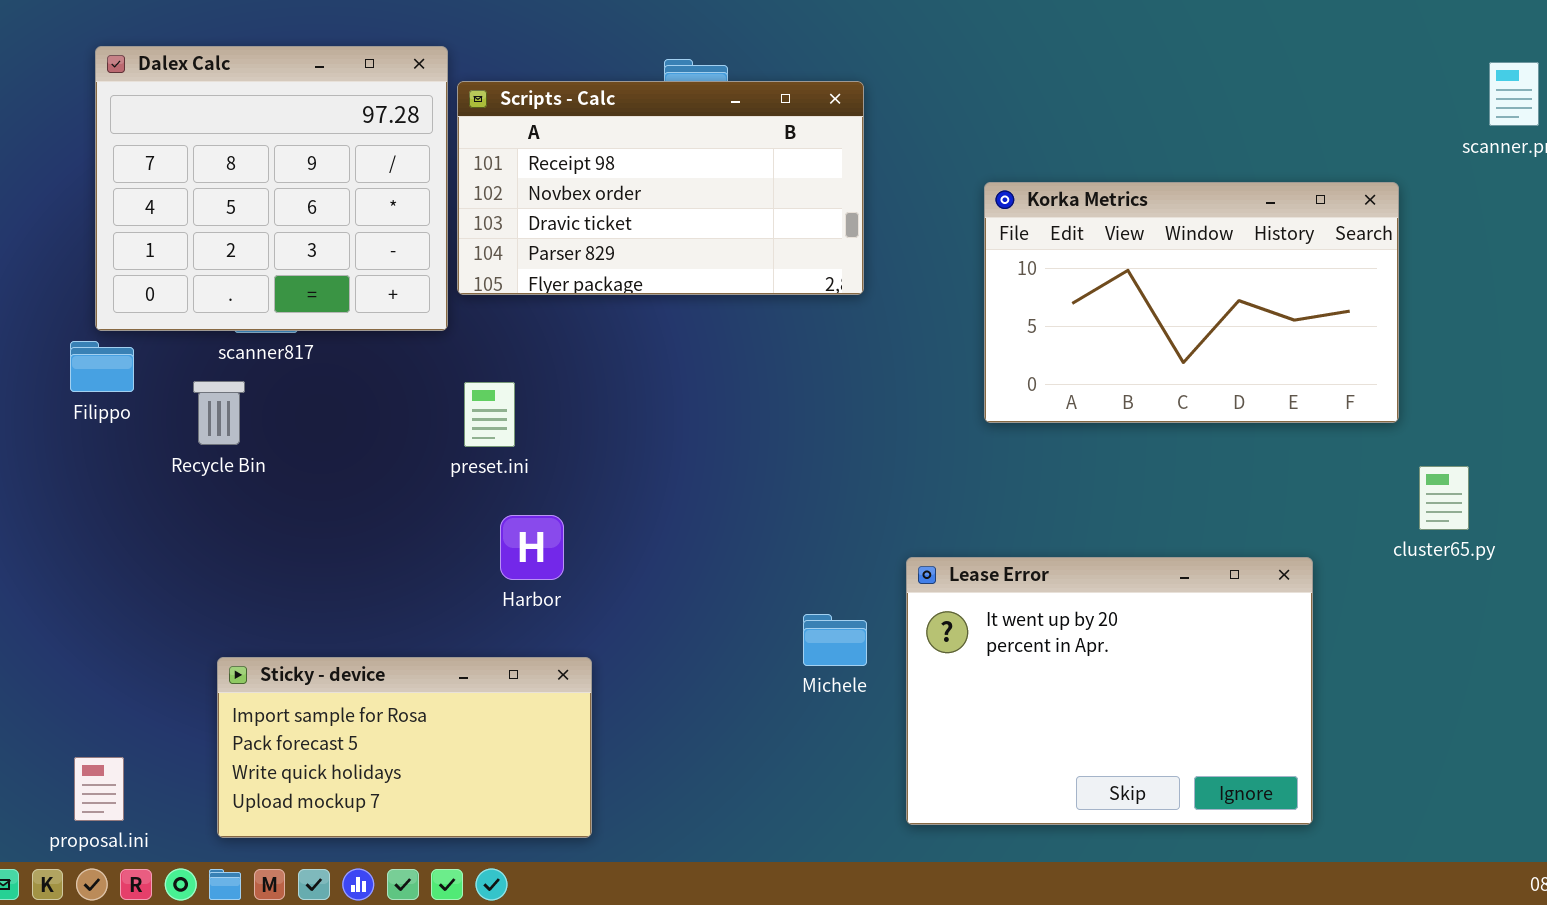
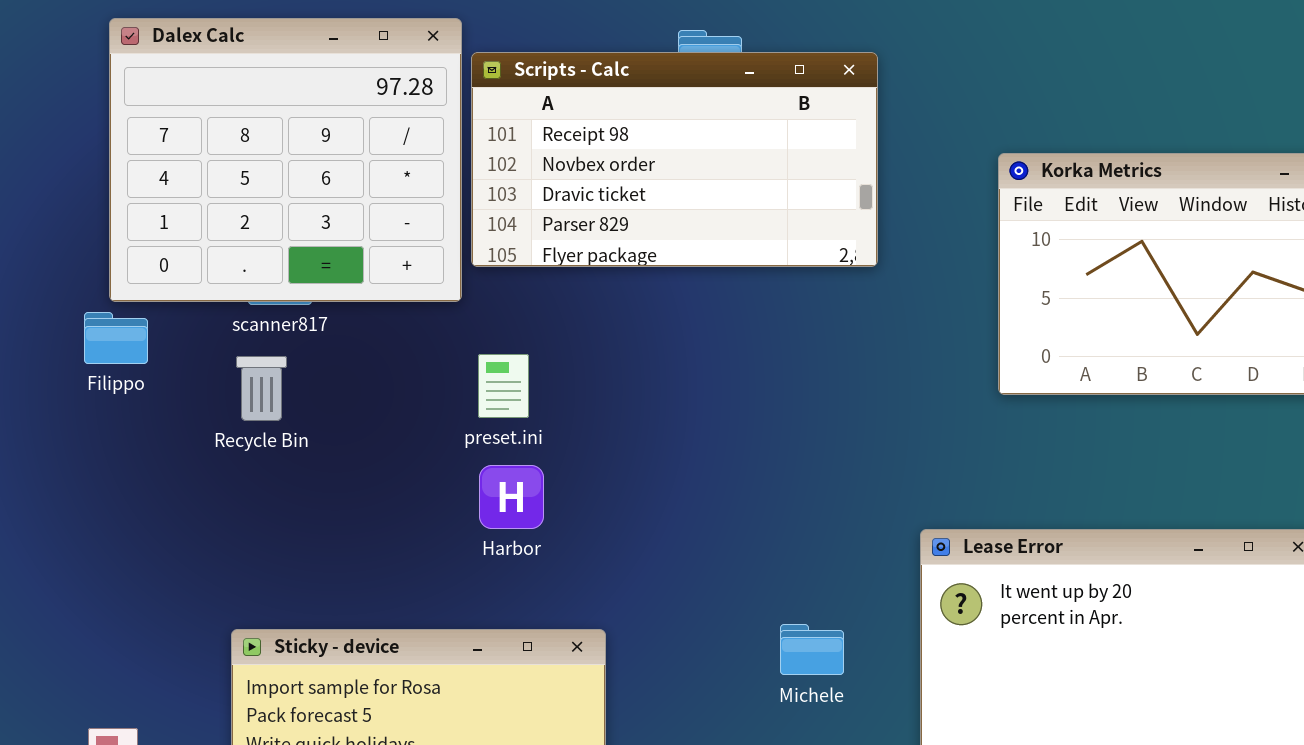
Recycle Bin: [193,381,245,445] -> [236,356,287,421], moved
Harbor: [500,515,564,580] -> [479,465,544,529], moved
Michele: [803,614,867,666] -> [780,624,844,675], moved

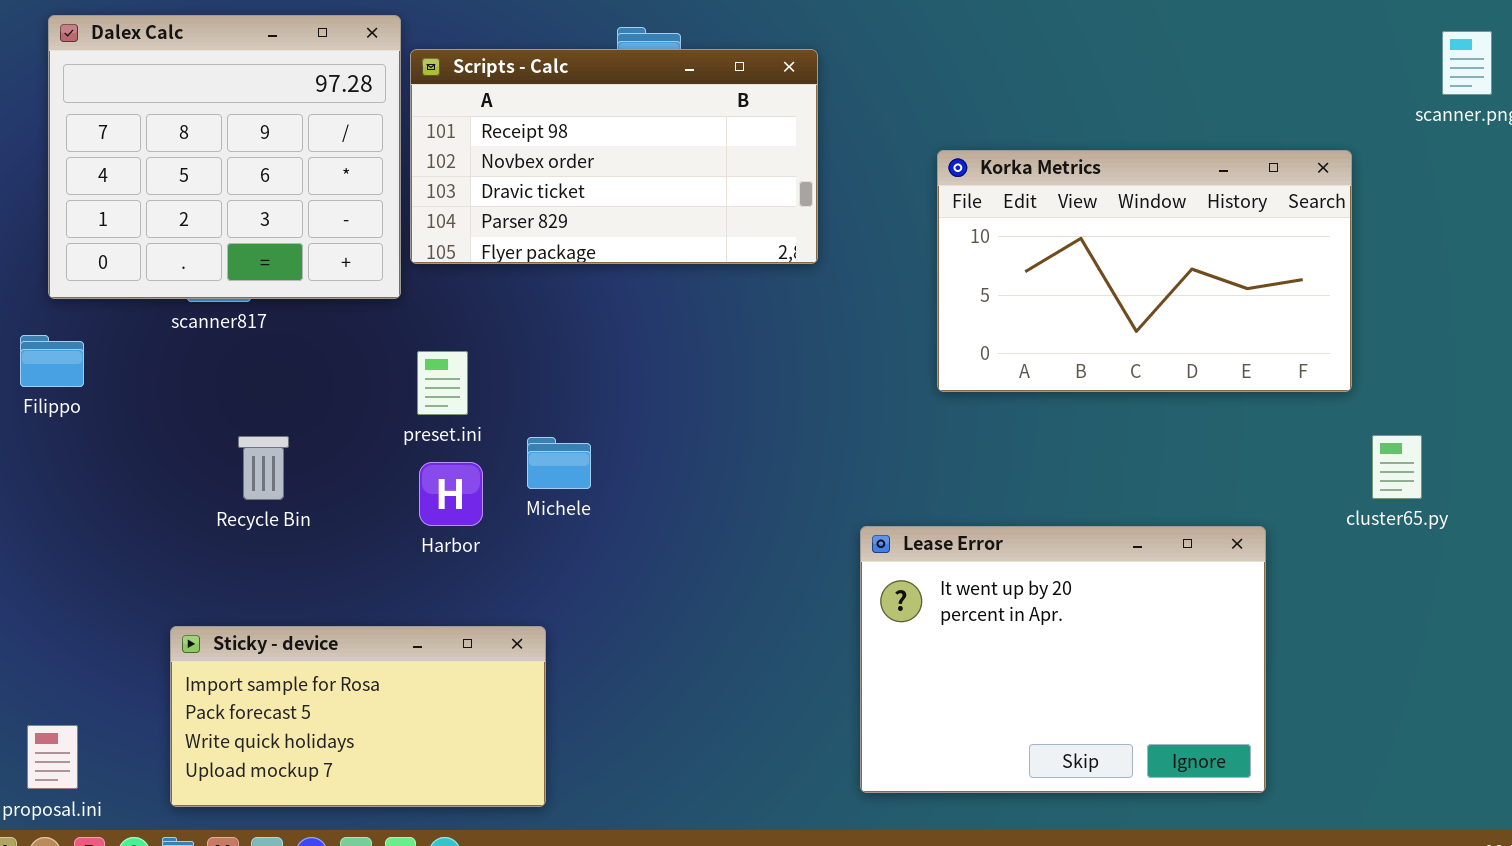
Filippo: [84,312,148,364] -> [20,335,84,387], moved
Recycle Bin: [236,356,287,421] -> [238,436,289,500], moved
Michele: [780,624,844,675] -> [527,437,591,489], moved

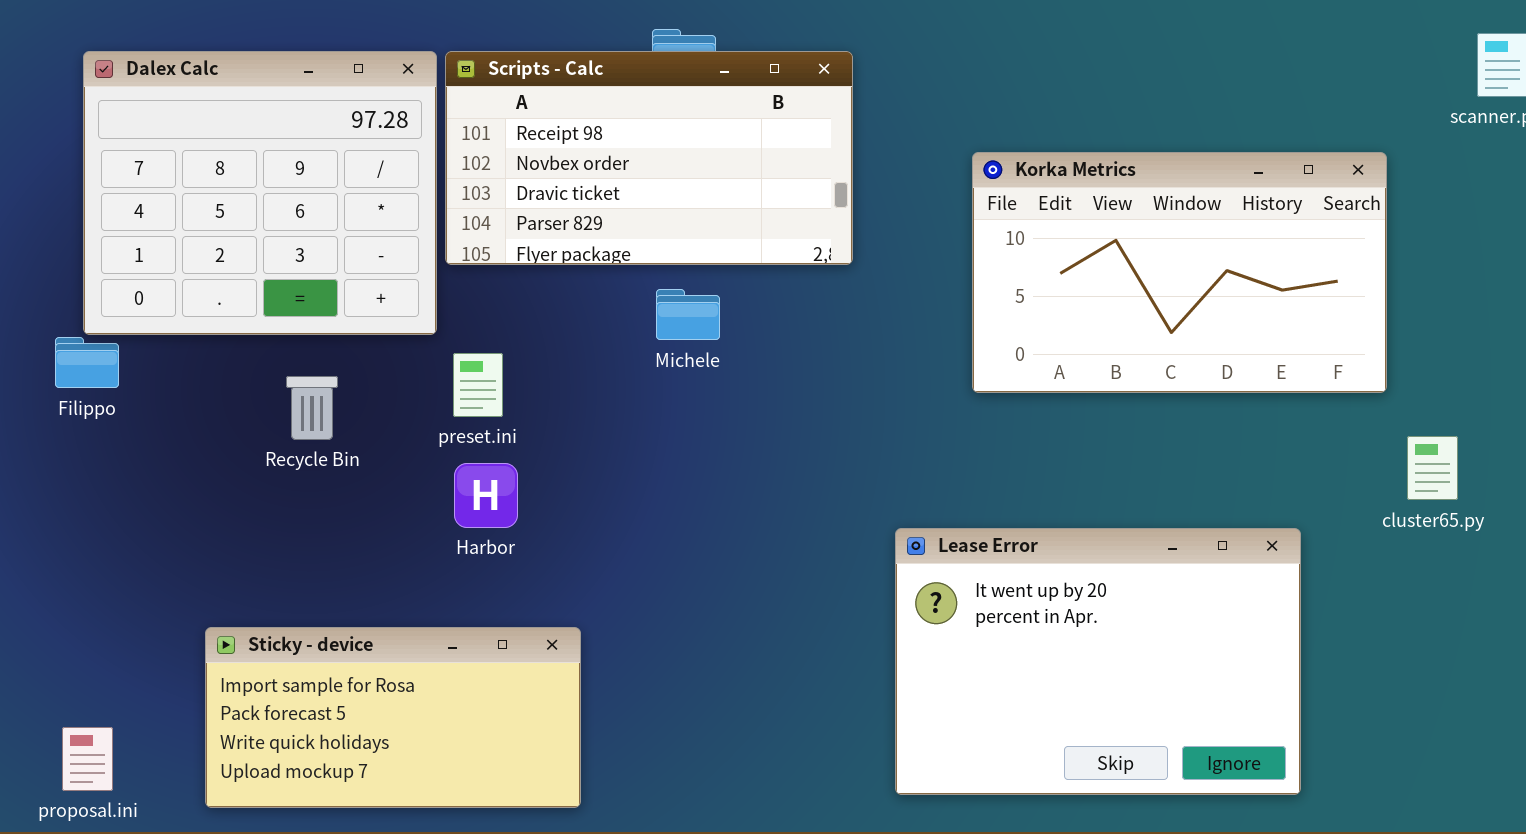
Dalex Calc: [48,15,401,299] -> [83,51,437,335], moved
Recycle Bin: [238,436,289,500] -> [286,376,338,440], moved
Michele: [527,437,591,489] -> [656,289,720,340], moved

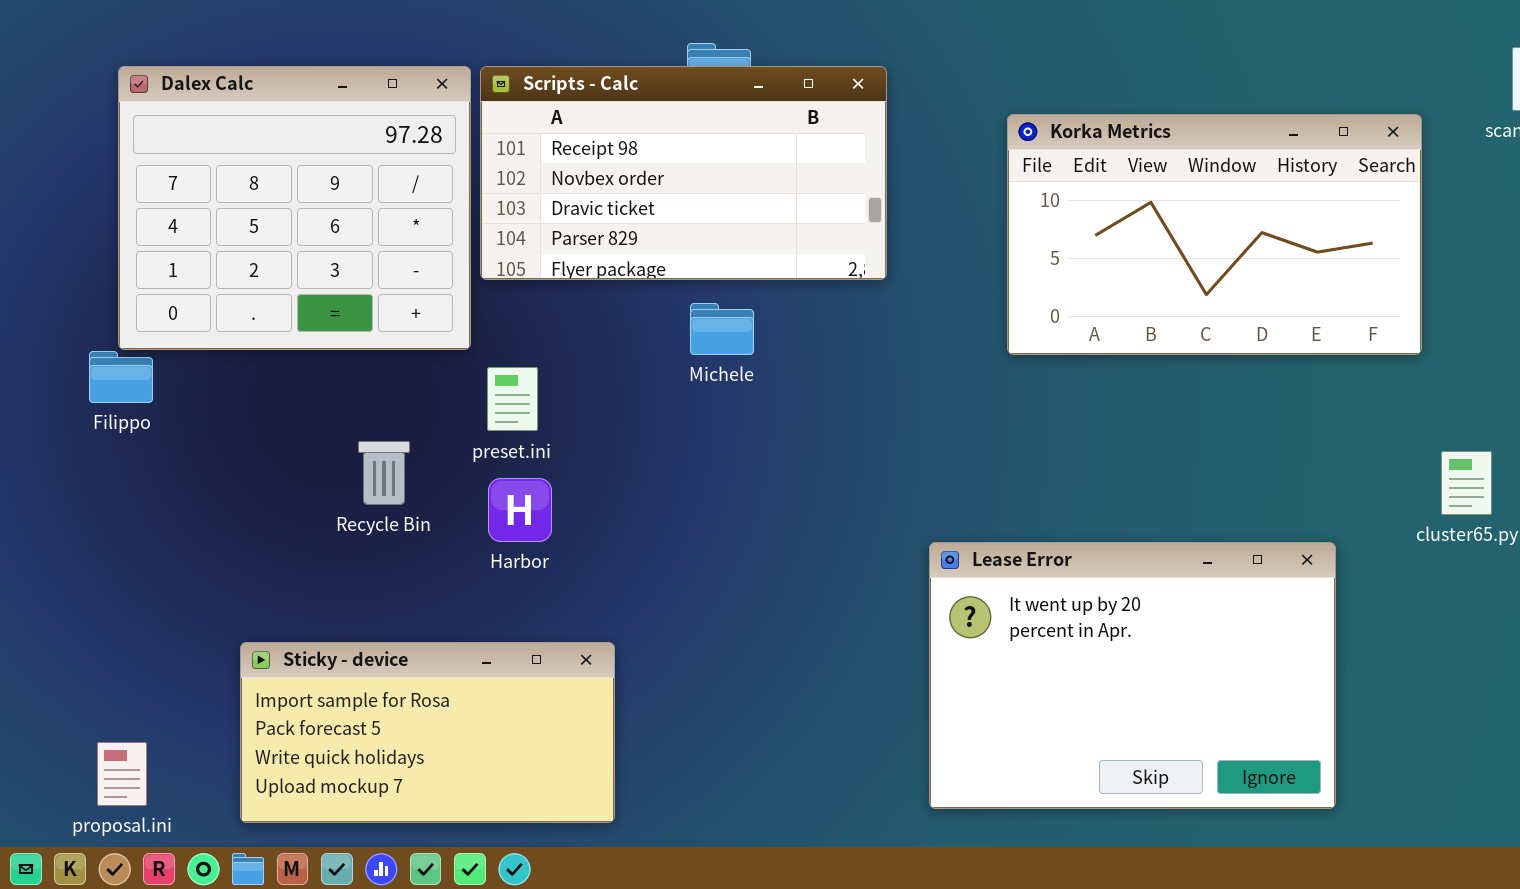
Korka Metrics: [972,152,1387,393] -> [1007,114,1422,355], moved
Recycle Bin: [286,376,338,440] -> [358,441,410,505], moved

